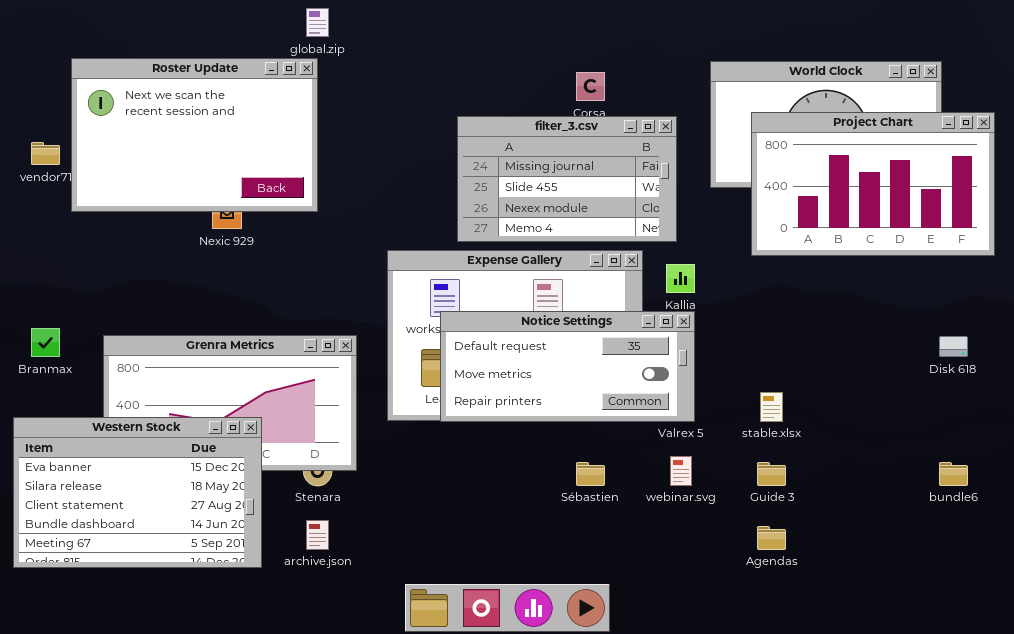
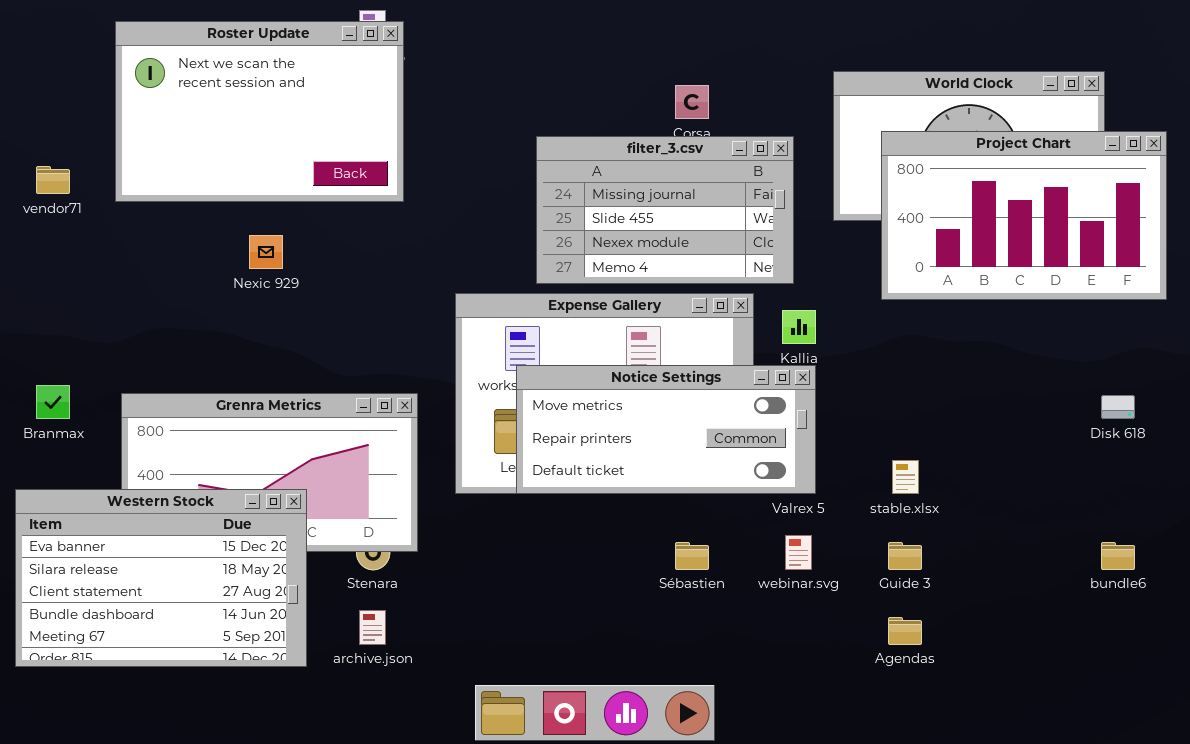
Roster Update: [71,58,318,212] -> [115,21,404,202], moved
Notice Settings: [440,311,695,422] -> [516,365,816,494], scrolled down 1 row

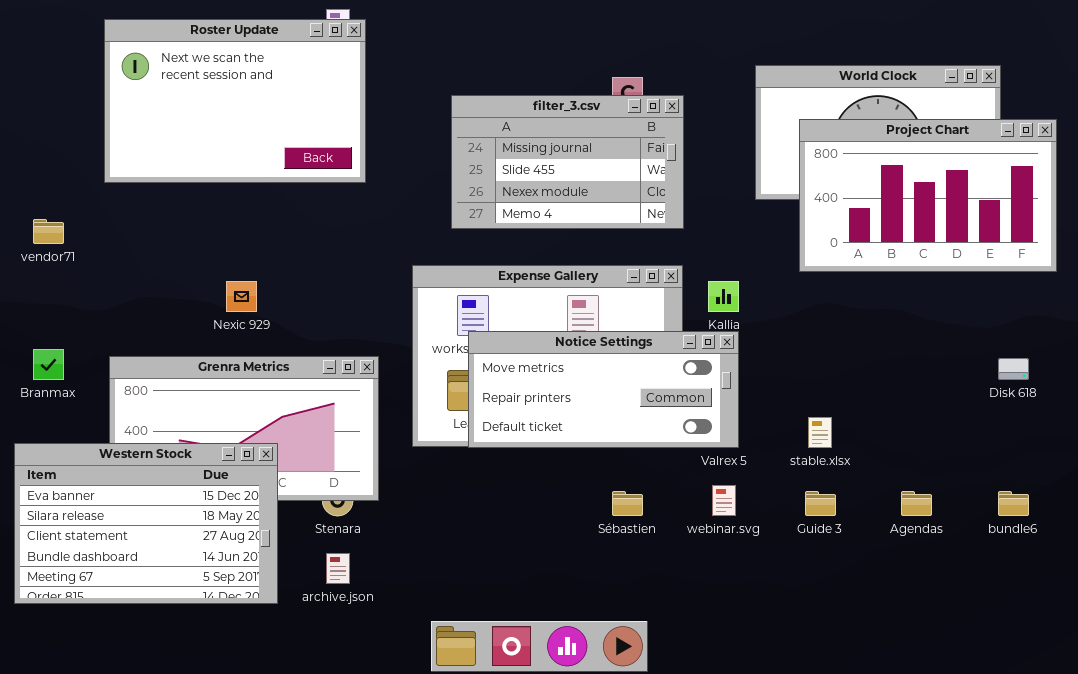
filter_3.csv: [536,136,794,284] -> [451,95,684,229], moved
vendor71: [36,166,70,194] -> [33,219,64,244], moved
Nexic 929: [249,235,283,269] -> [226,281,257,312], moved
Agendas: [888,617,922,645] -> [901,491,932,516], moved

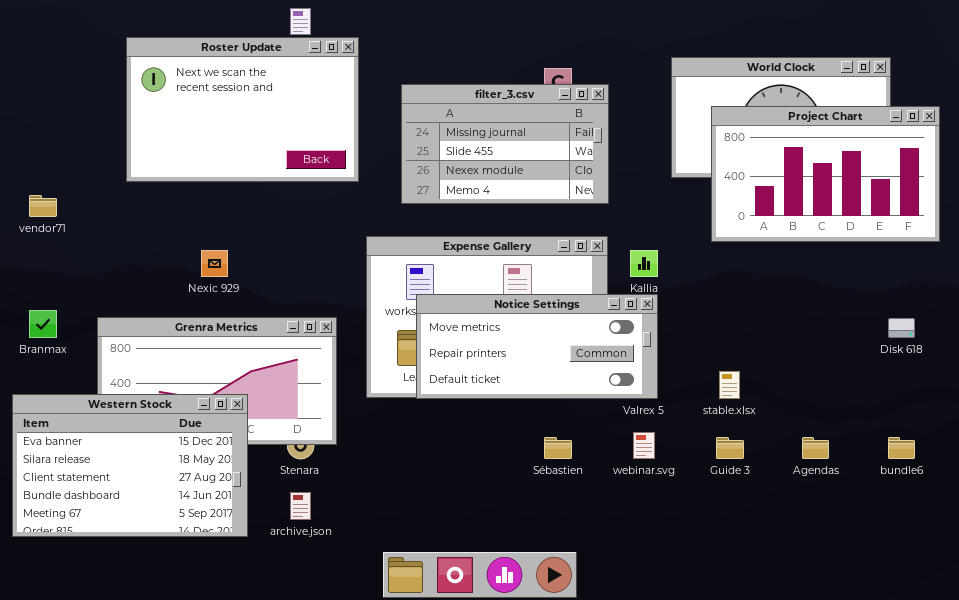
Roster Update: [104,19,366,183] -> [126,37,359,182], moved

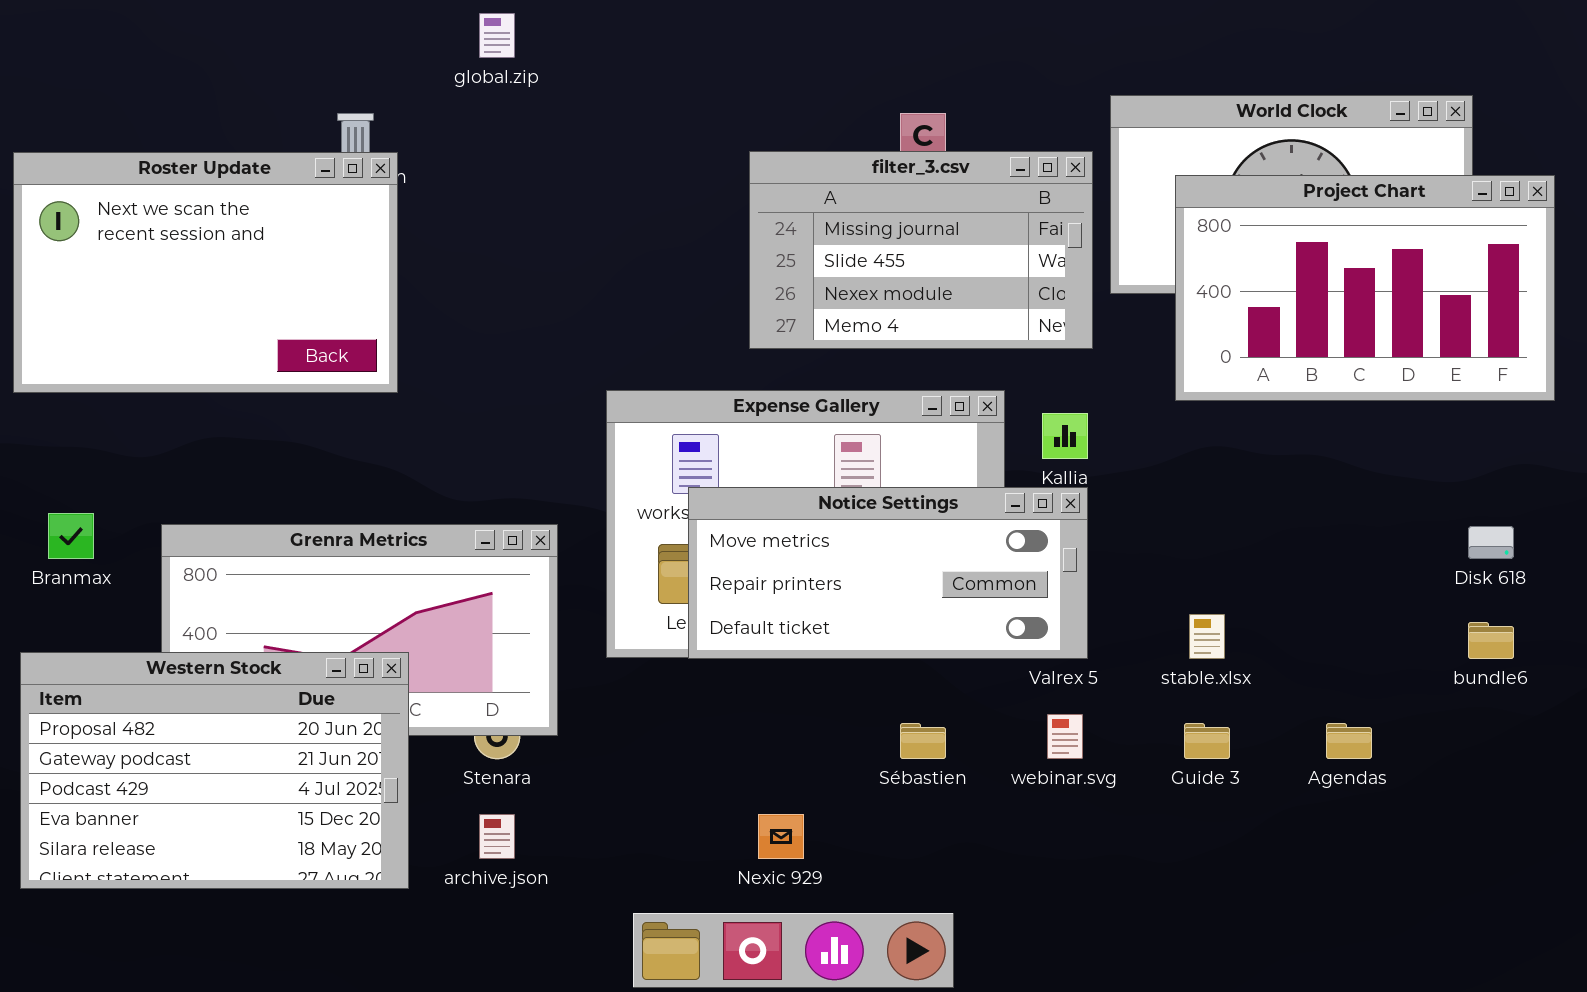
Roster Update: [126,37,359,182] -> [13,152,398,393], moved
filter_3.csv: [401,84,609,204] -> [749,151,1093,349], moved
Nexic 929: [201,250,228,277] -> [758,814,804,859], moved
Western Stock: [12,394,248,537] -> [20,652,409,889], scrolled up 3 rows
bundle6: [888,437,915,459] -> [1468,622,1514,659], moved

